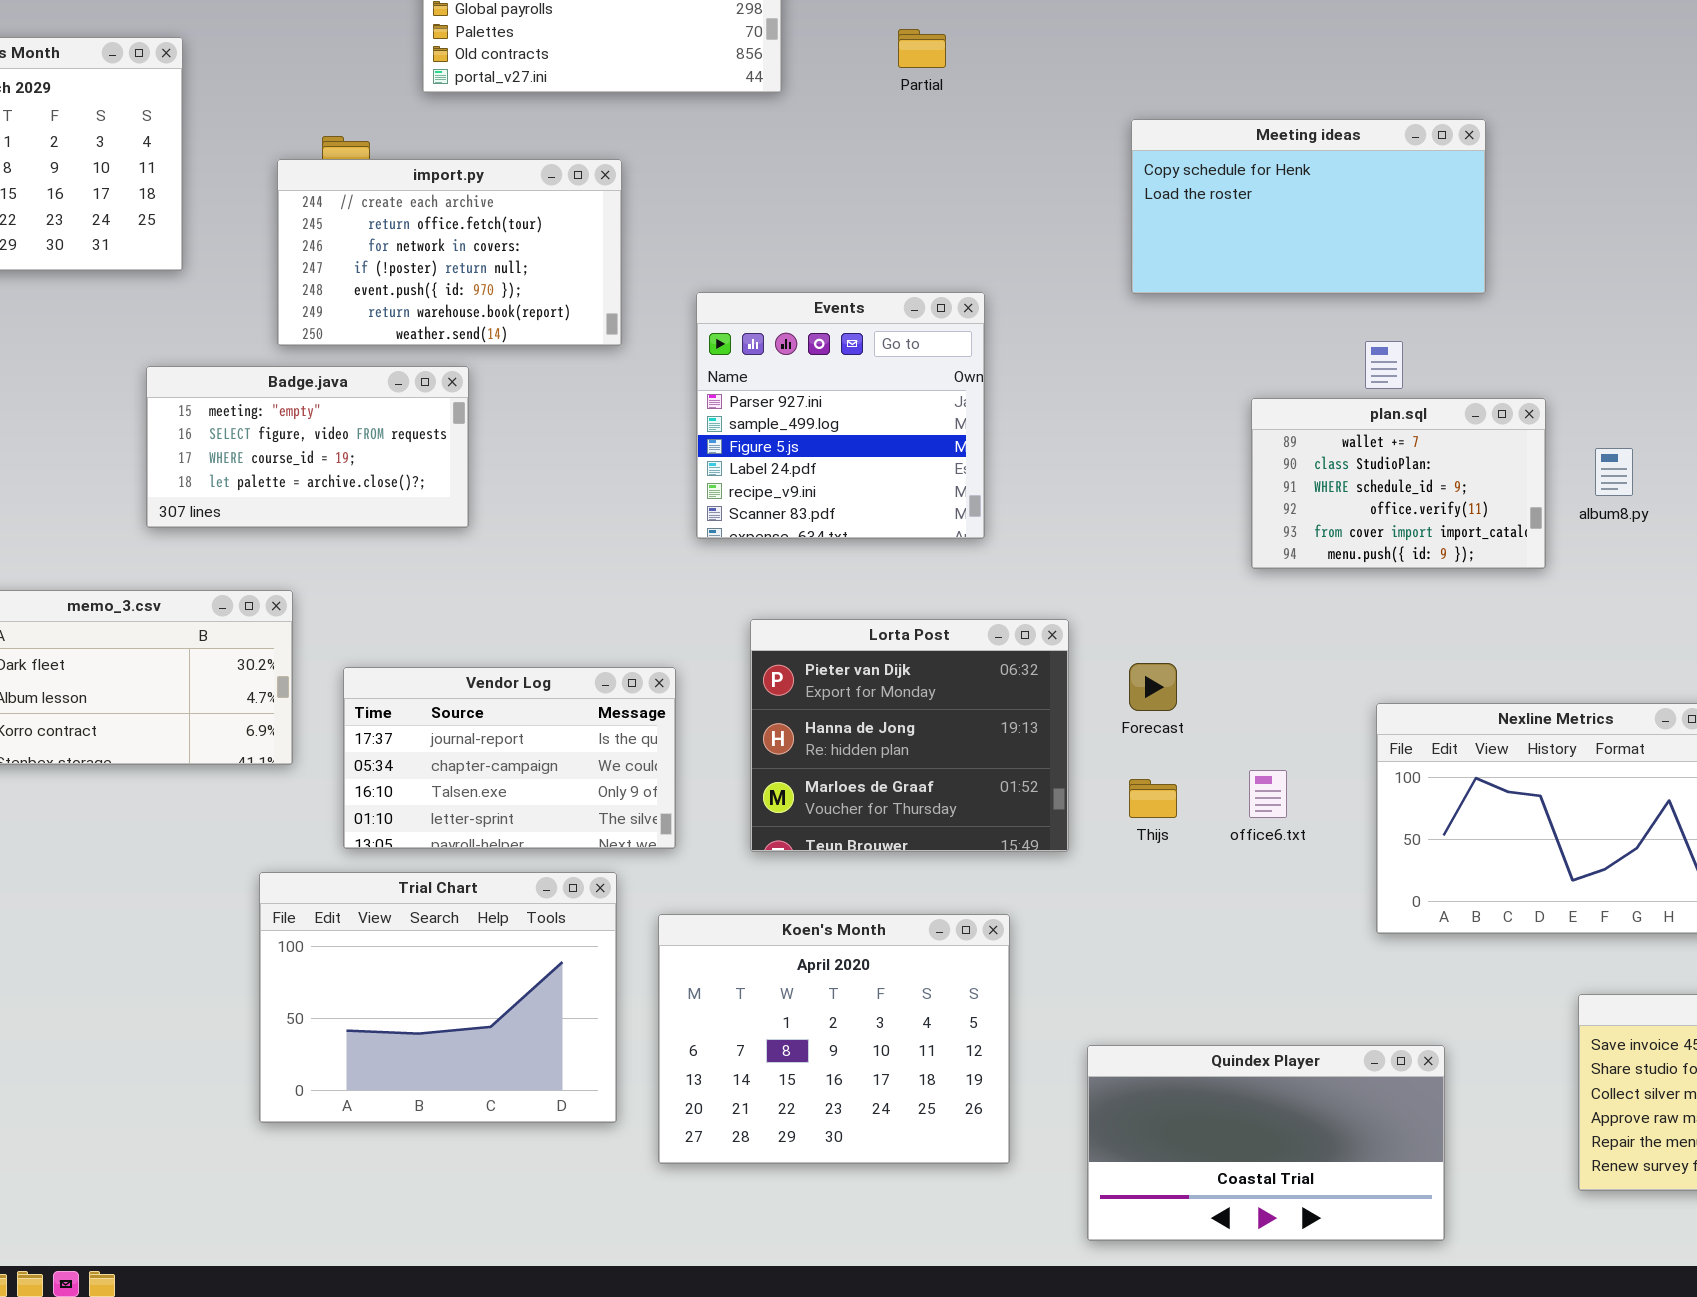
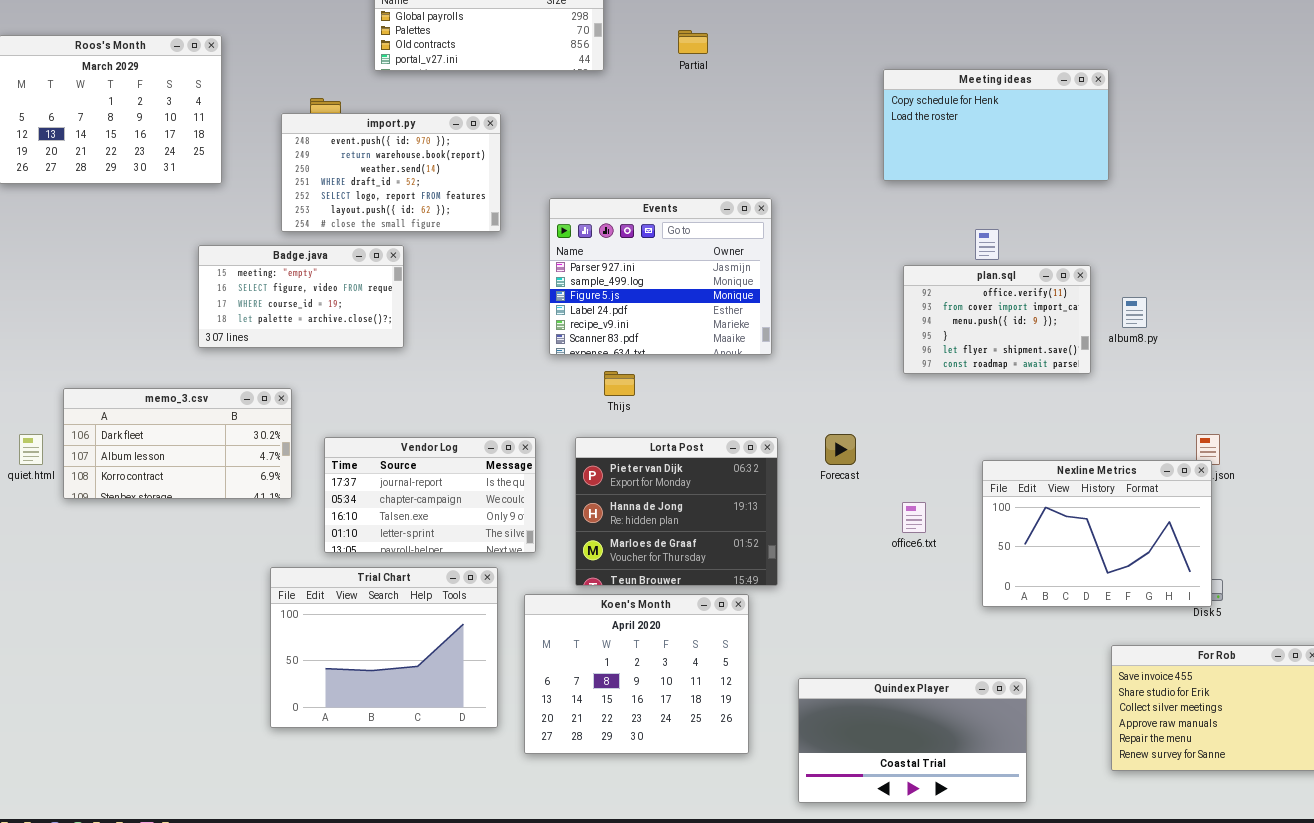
Meeting ideas: [1131,119,1486,294] -> [883,69,1109,181], moved
import.py: [277,159,622,346] -> [281,113,501,232], scrolled down 4 rows
Events: [696,292,985,539] -> [549,198,772,355], resized
plan.sql: [1251,398,1546,569] -> [903,265,1091,374], scrolled down 3 rows
Lorta Post: [750,619,1069,852] -> [575,437,778,586], moved
Thijs: [1129,779,1177,818] -> [604,371,635,396], moved

